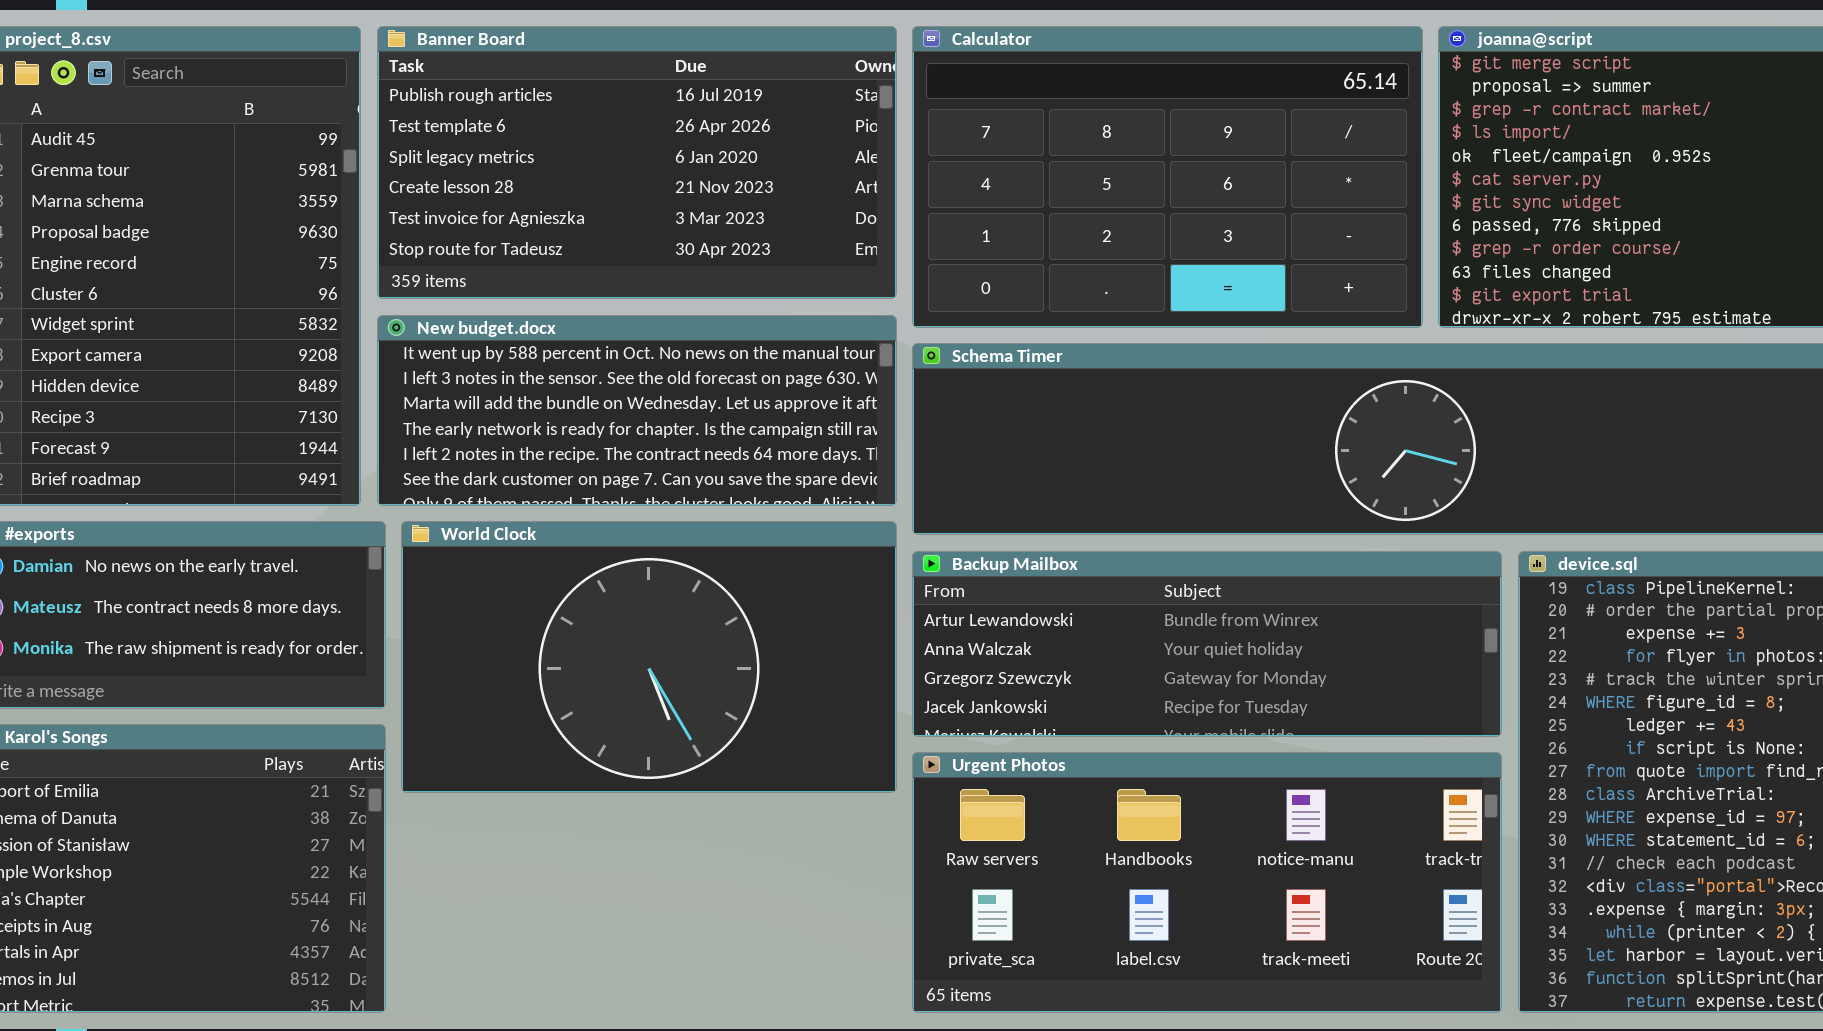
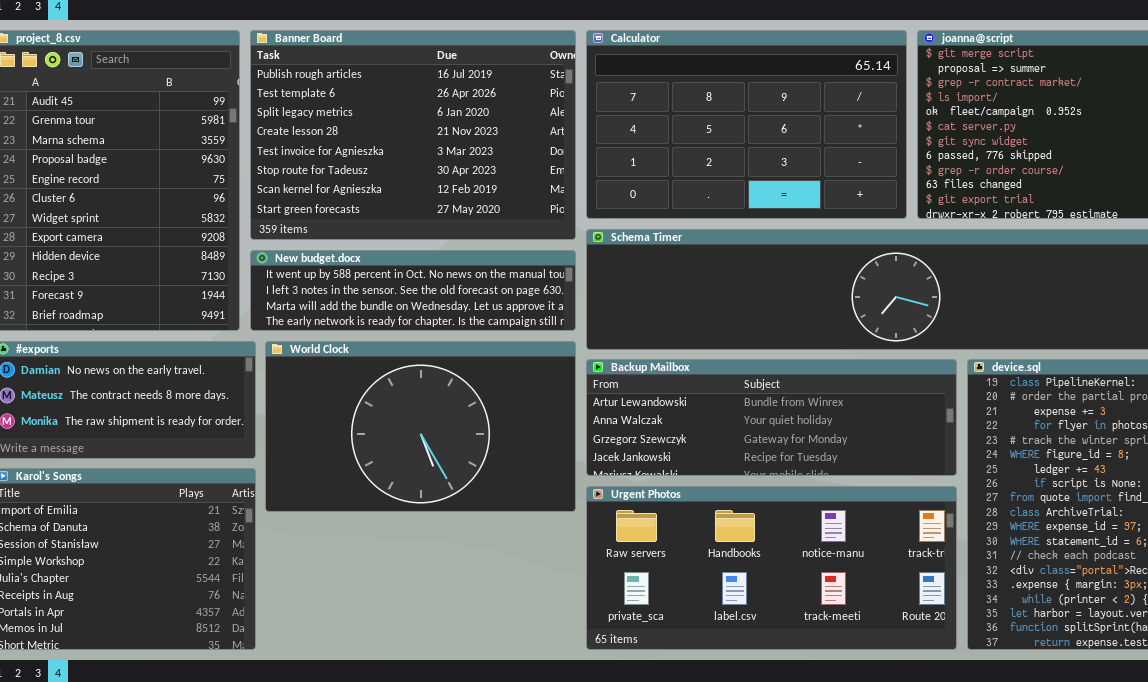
Banner Board: [377,26,897,299] -> [250,30,576,240], resized
New budget.docx: [377,315,897,506] -> [250,250,576,331], resized

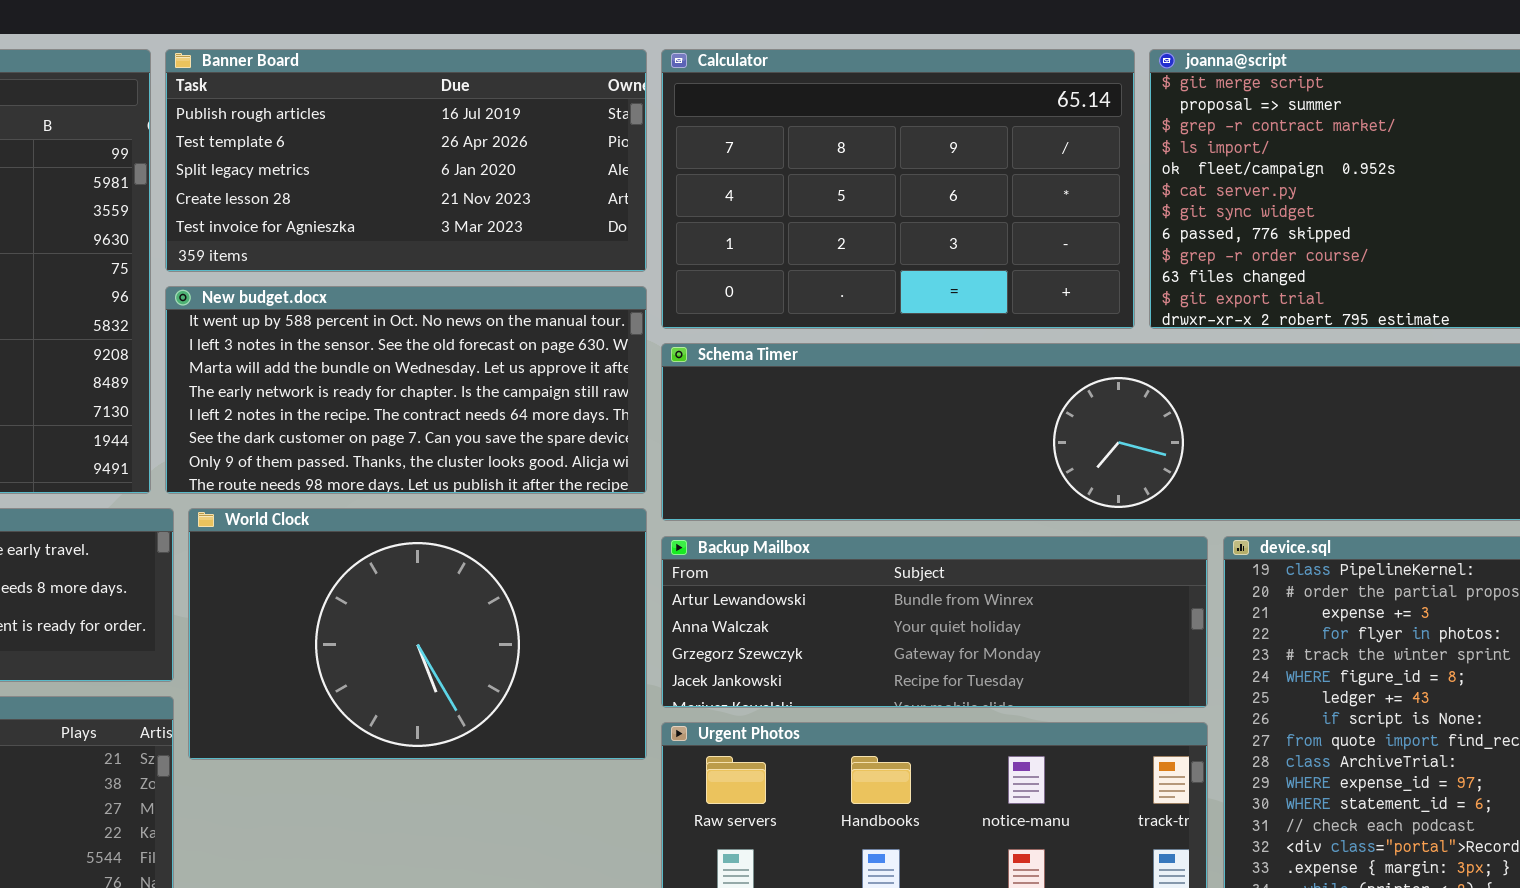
Banner Board: [250,30,576,240] -> [165,49,647,272], resized
New budget.docx: [250,250,576,331] -> [165,286,647,494], resized

